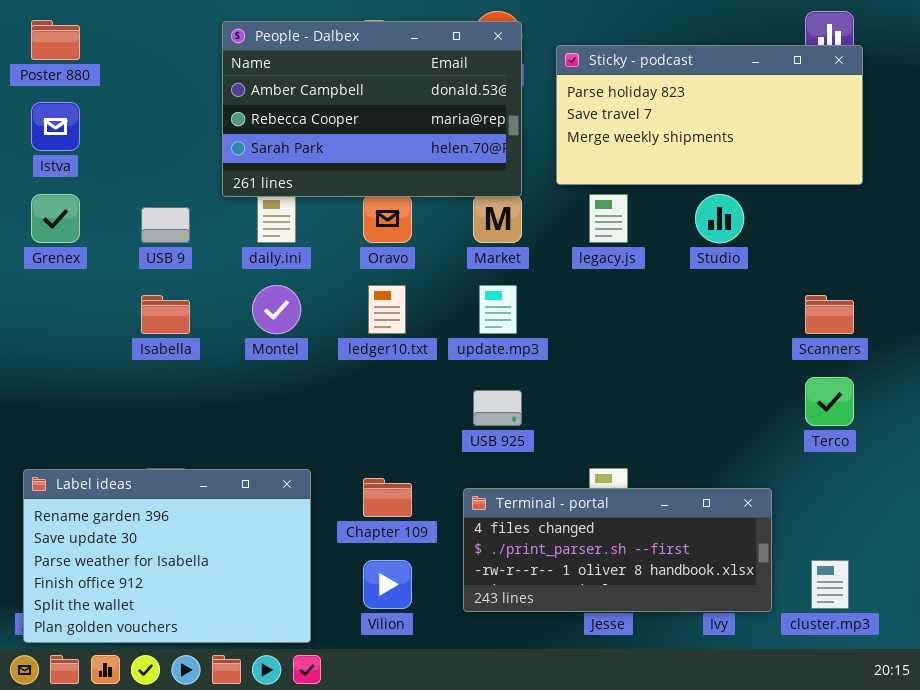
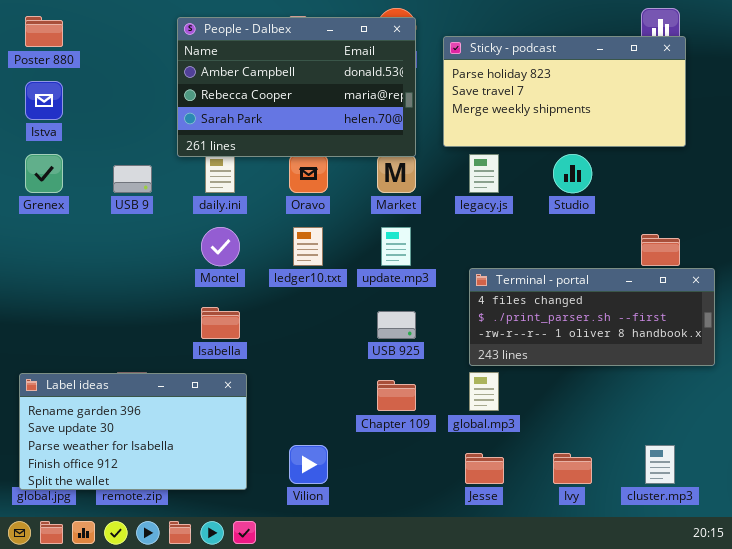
Isabella: [141,295,190,334] -> [201,307,240,339], moved
Label ideas: [23,469,311,643] -> [19,373,247,490], resized
Chapter 109: [363,478,412,517] -> [377,380,416,411], moved
Terminal - portal: [463,488,772,612] -> [469,268,715,366], moved

